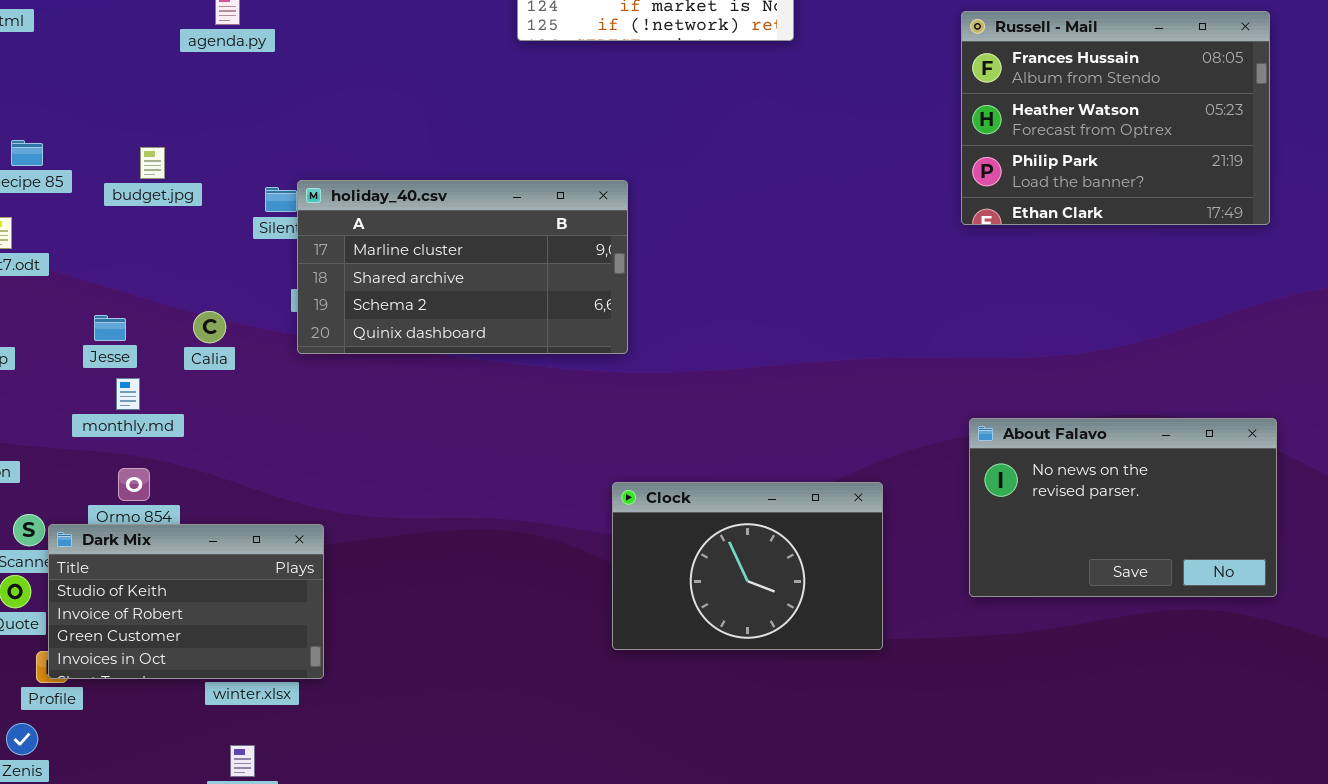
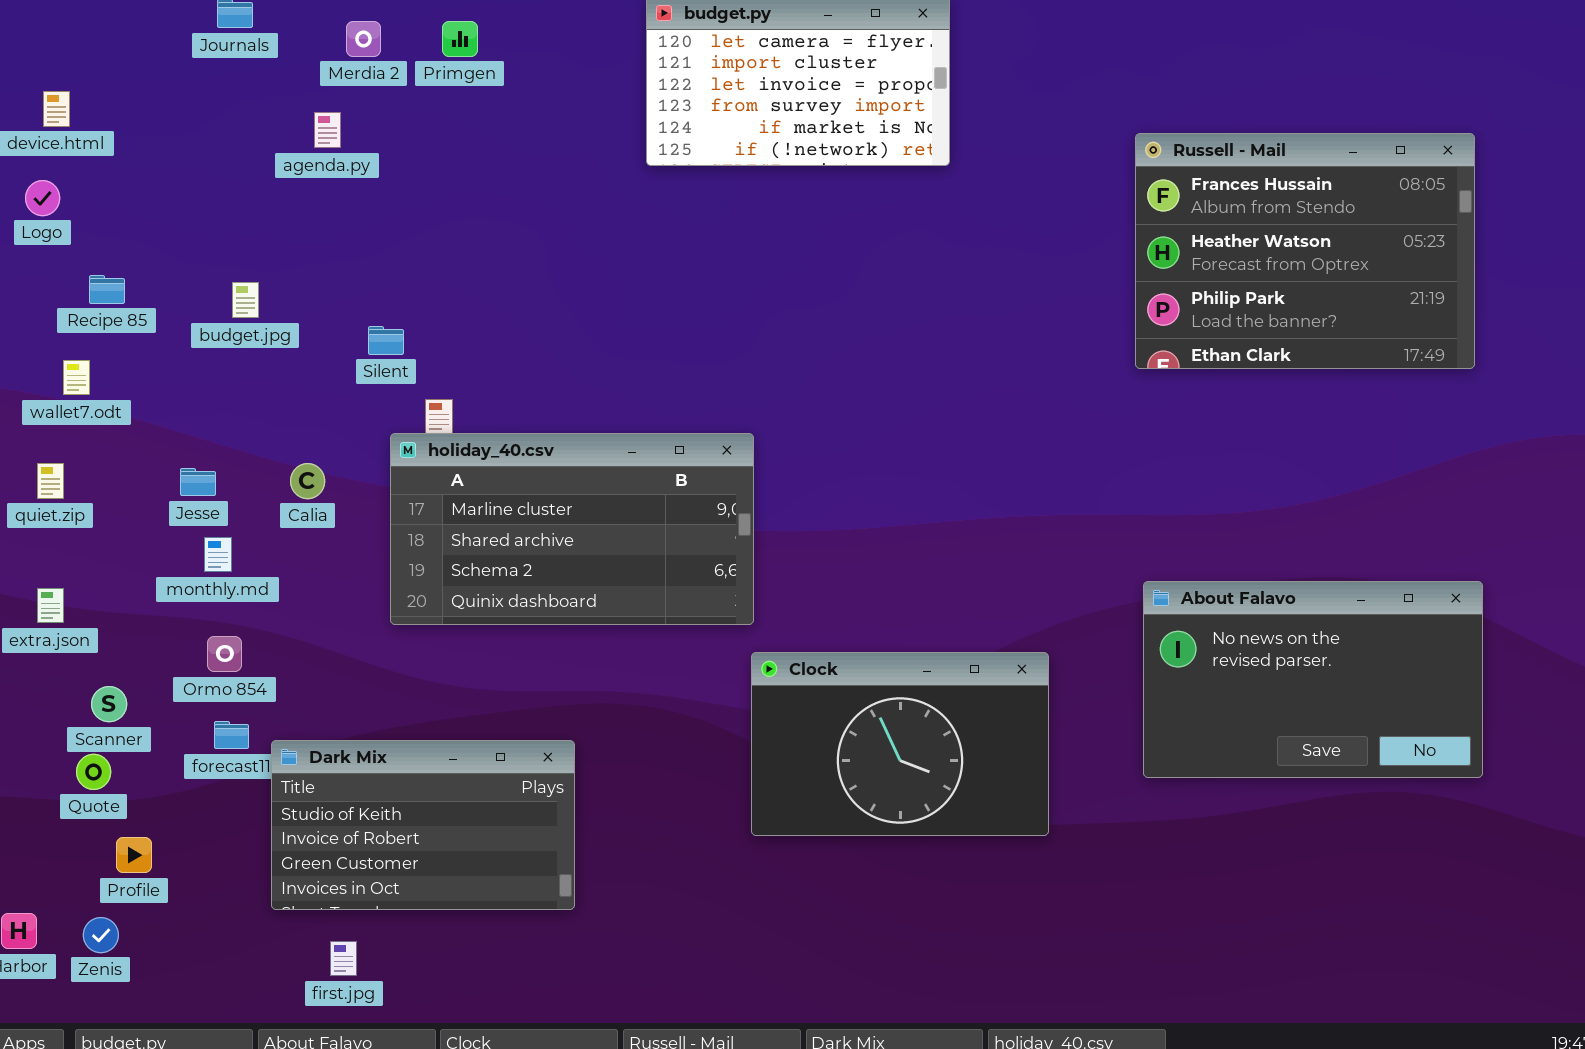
holiday_40.csv: [297,180,628,354] -> [390,433,754,625], moved
Dark Mix: [48,524,324,679] -> [271,740,575,910], moved

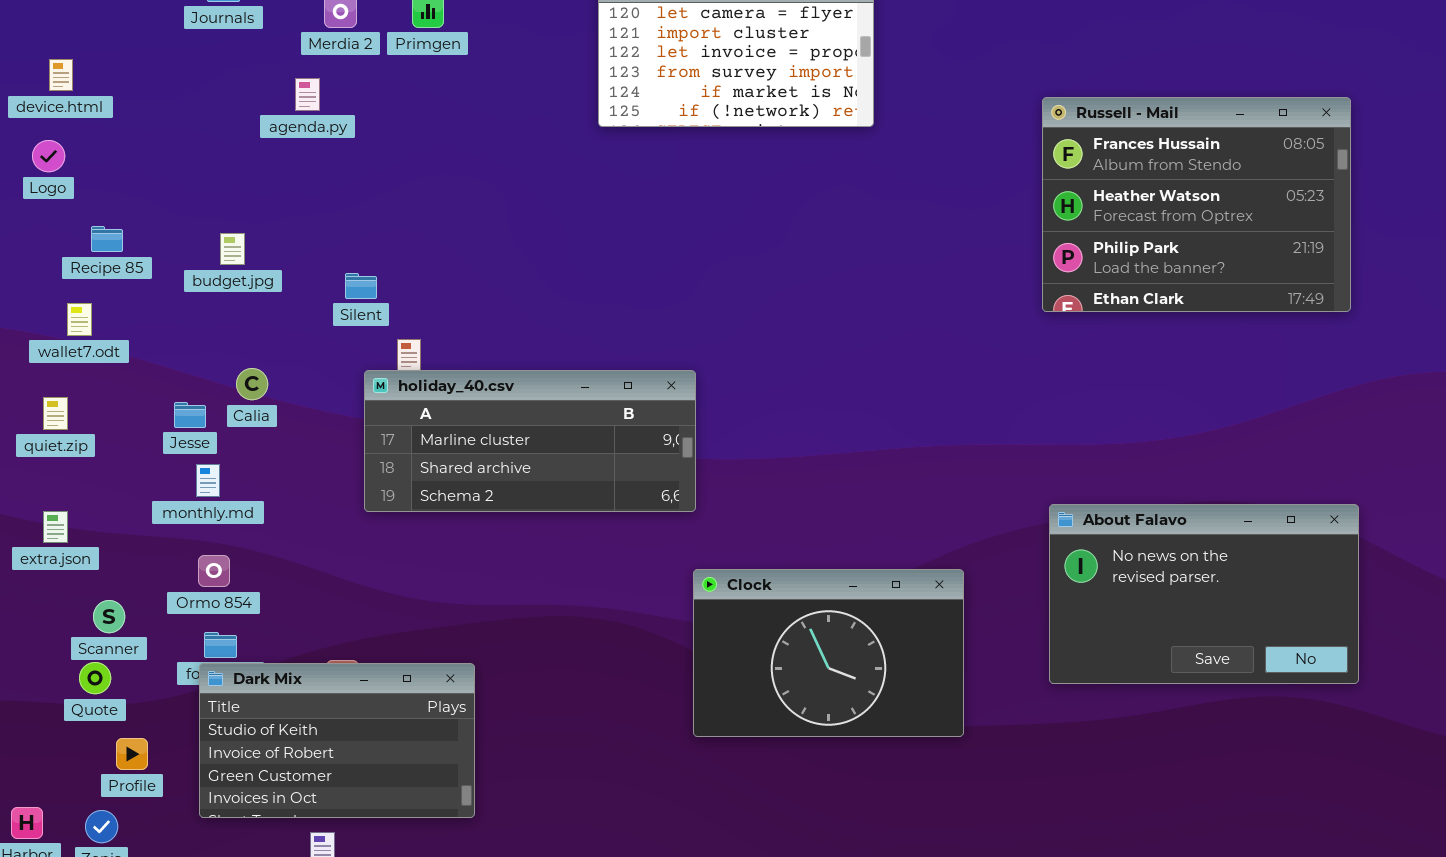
holiday_40.csv: [390,433,754,625] -> [364,370,696,512], resized
Calia: [290,463,325,499] -> [236,368,268,400], moved
Dark Mix: [271,740,575,910] -> [199,663,475,818], moved

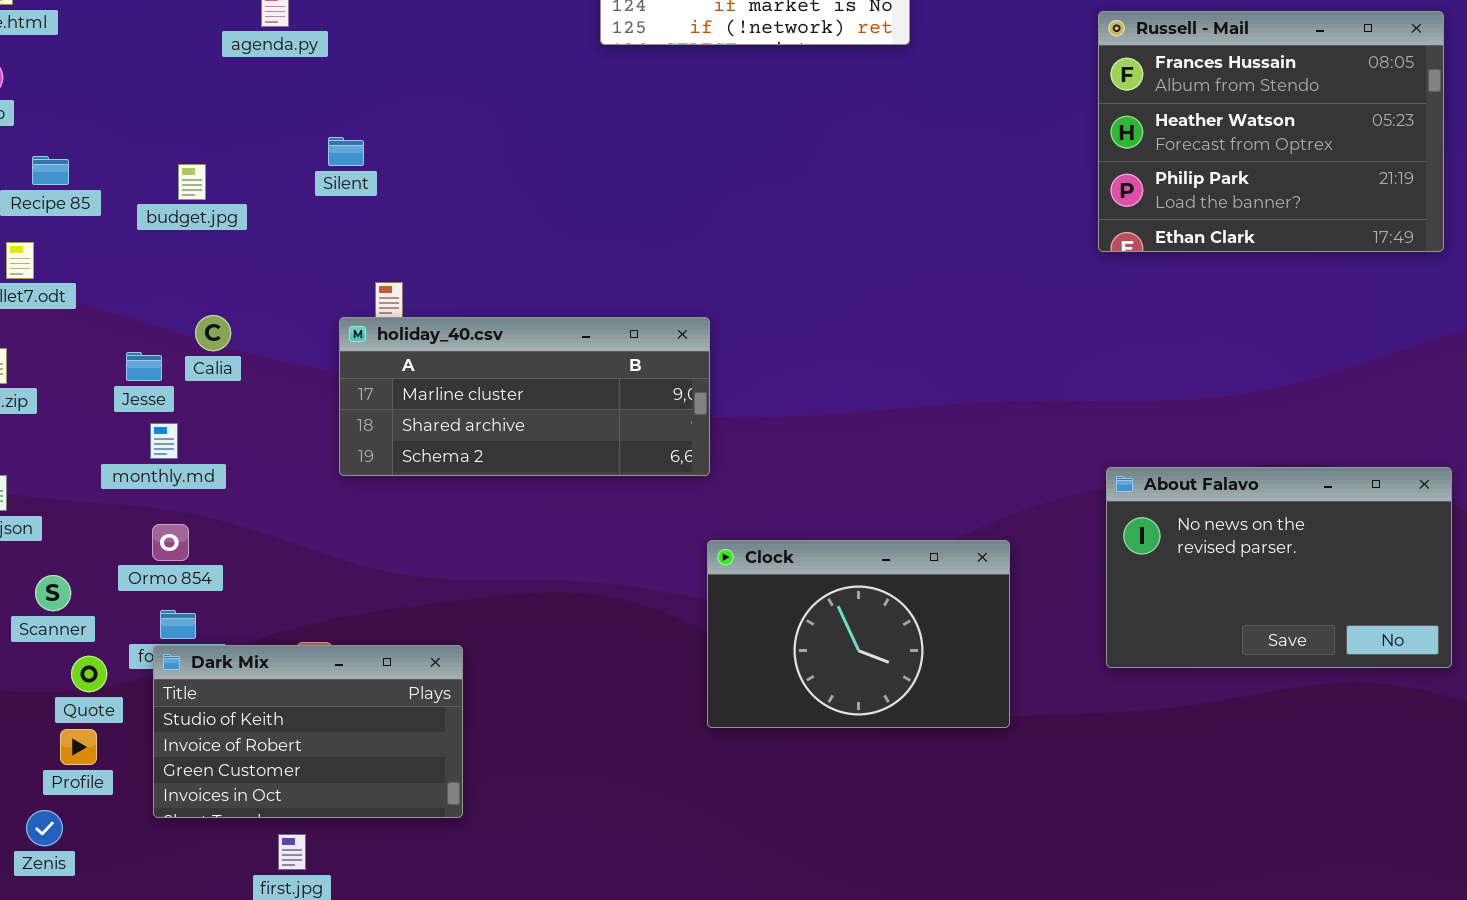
Silent: [345,273,377,299] -> [328,137,364,166], moved
Quote: [79,662,111,694] -> [71,656,107,692], moved

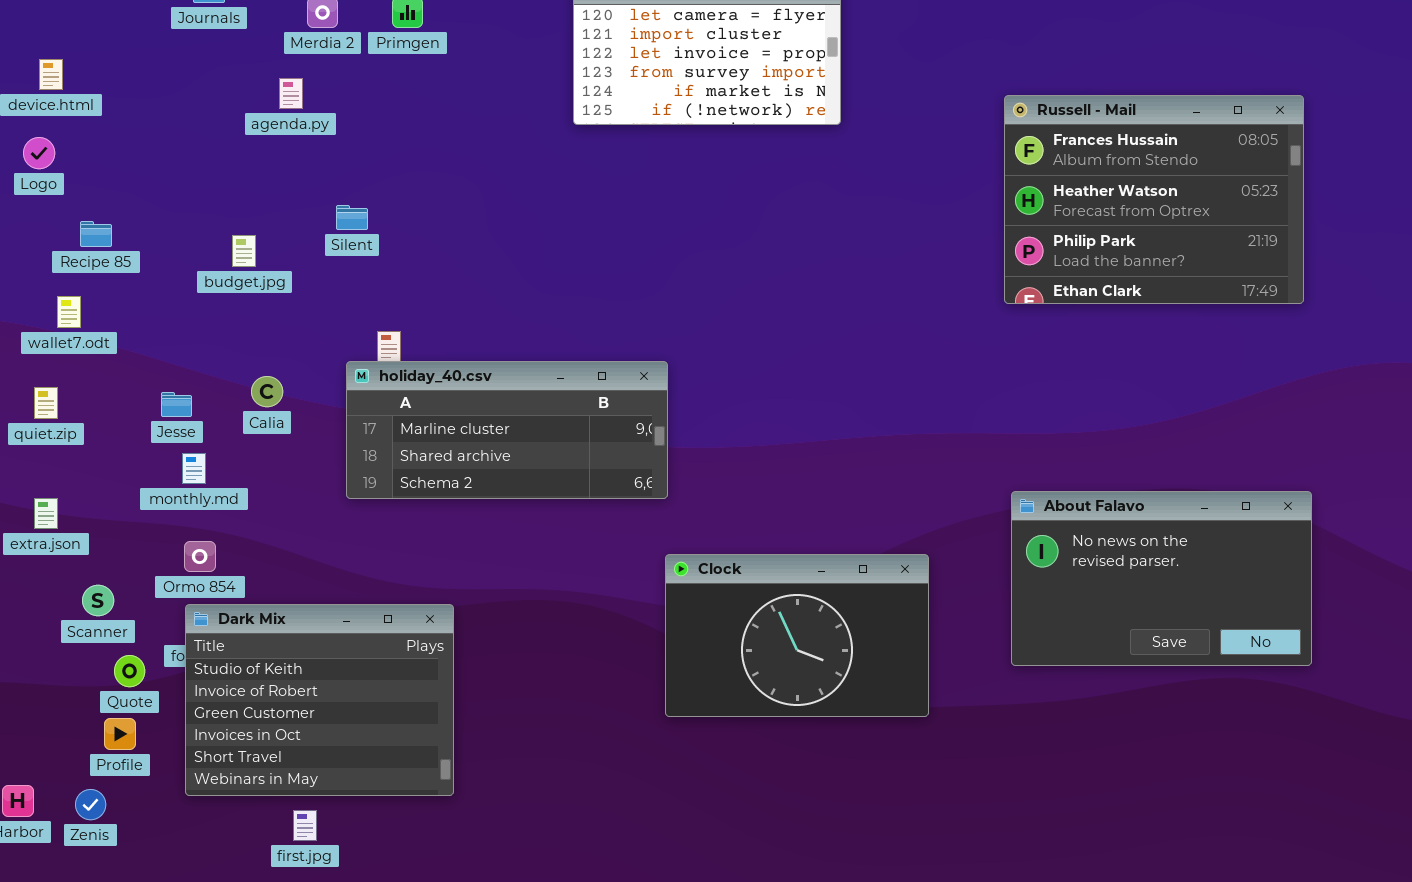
budget.jpg: [178,164,206,200] -> [232,235,256,267], moved
Calia: [195,315,231,351] -> [251,376,283,407], moved
Dark Mix: [153,645,463,818] -> [185,604,454,796], resized

